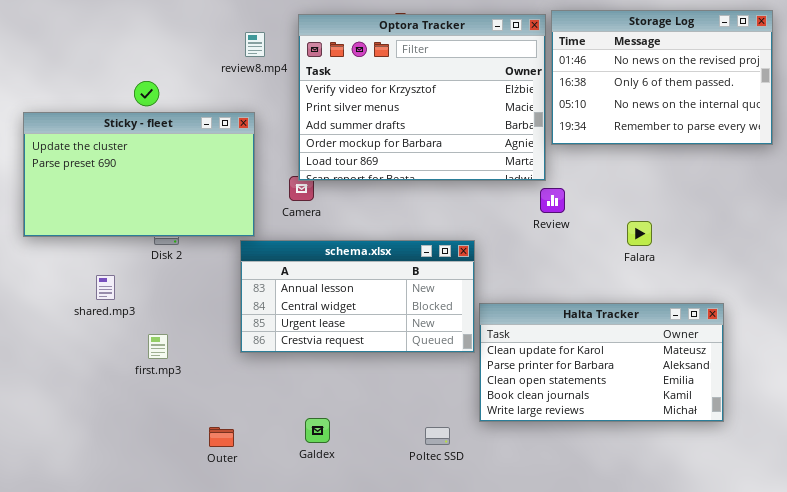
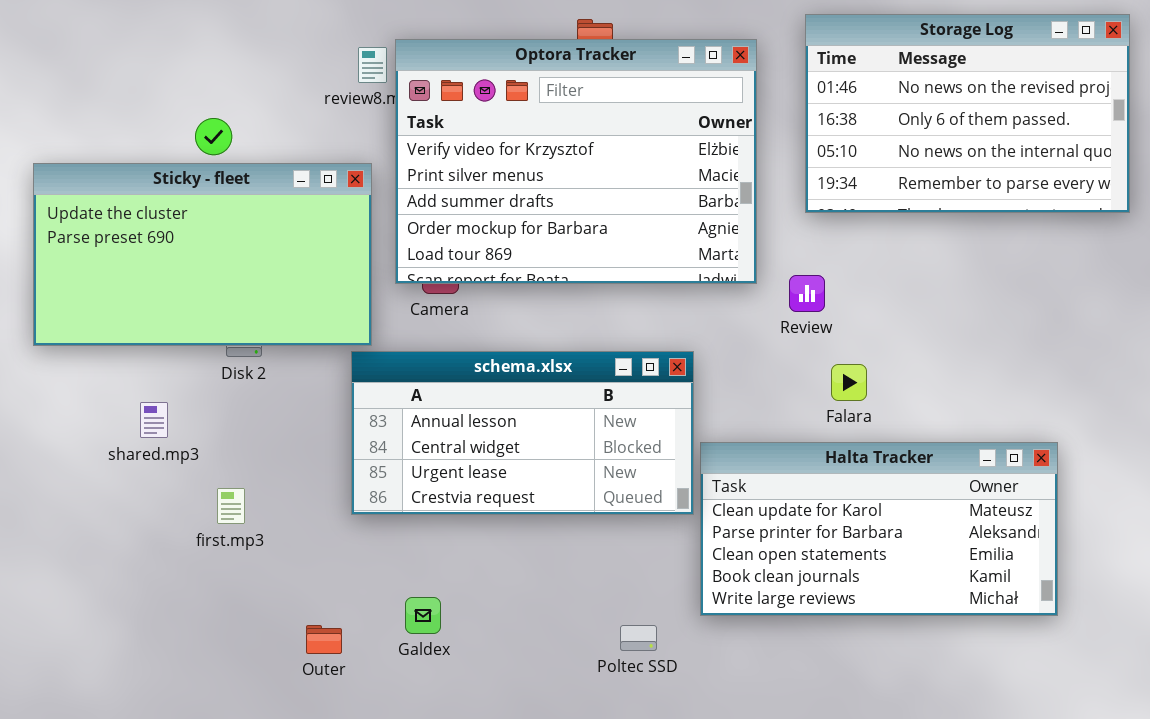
Optora Tracker: [298,14,546,181] -> [395,39,757,284], moved
Falara: [627,221,652,246] -> [831,364,867,401], moved
Galdex: [305,418,330,443] -> [405,597,441,634], moved

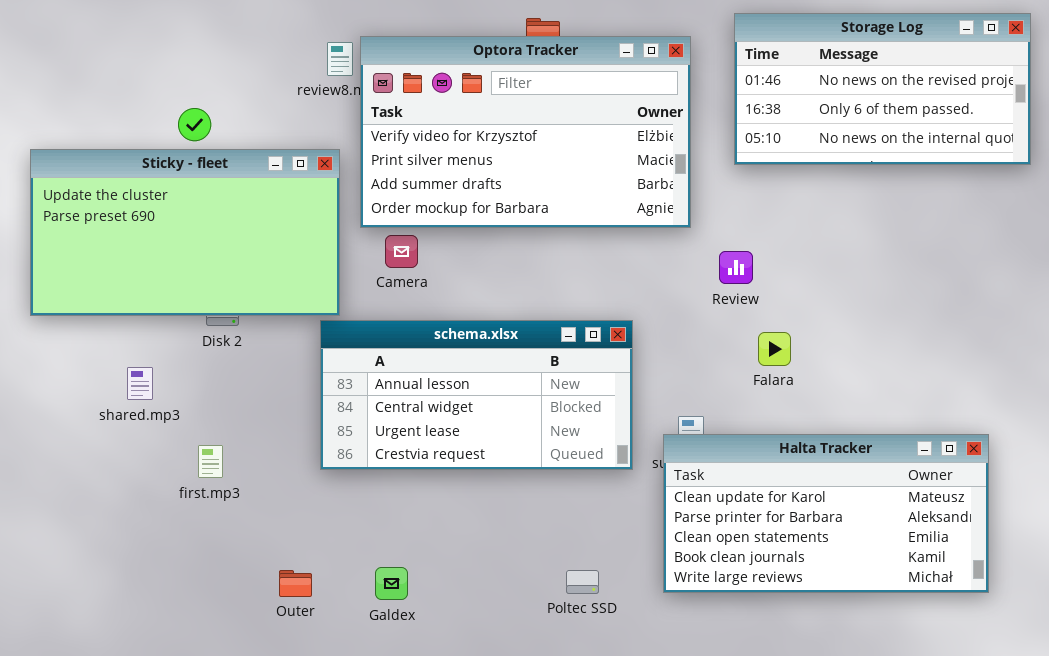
Storage Log: [805,14,1130,213] -> [734,13,1031,165], resized
Optora Tracker: [395,39,757,284] -> [360,36,691,228], resized
Halta Tracker: [700,442,1058,616] -> [663,434,989,593], moved
Galdex: [405,597,441,634] -> [375,567,408,600], moved

